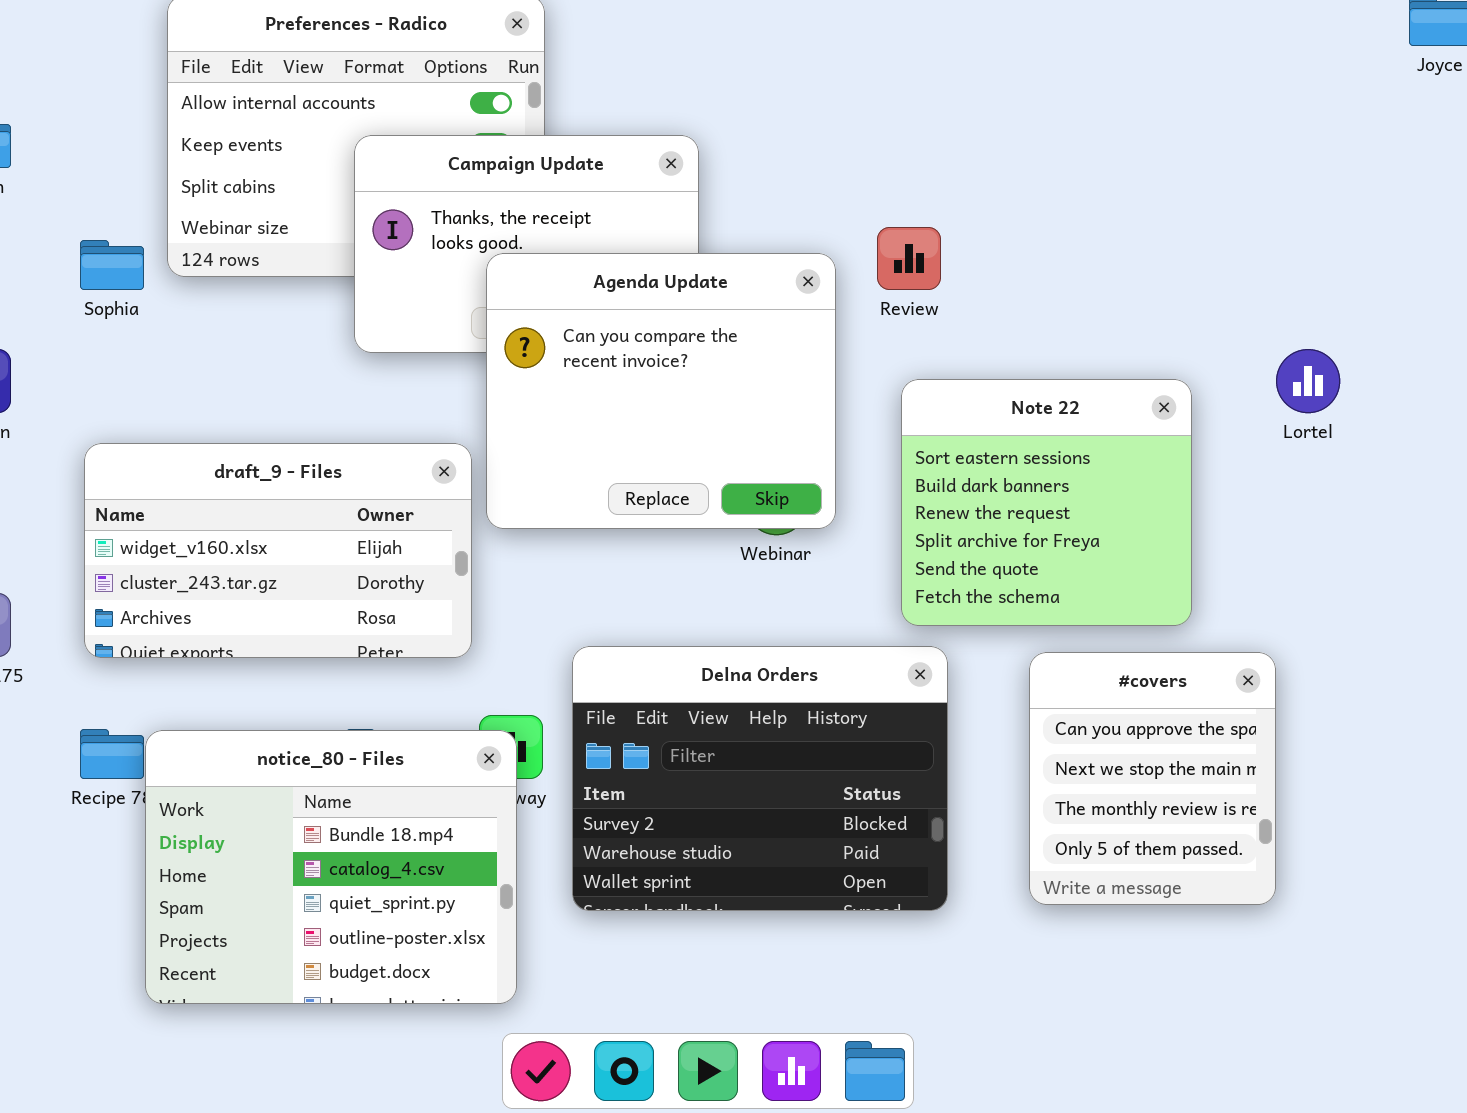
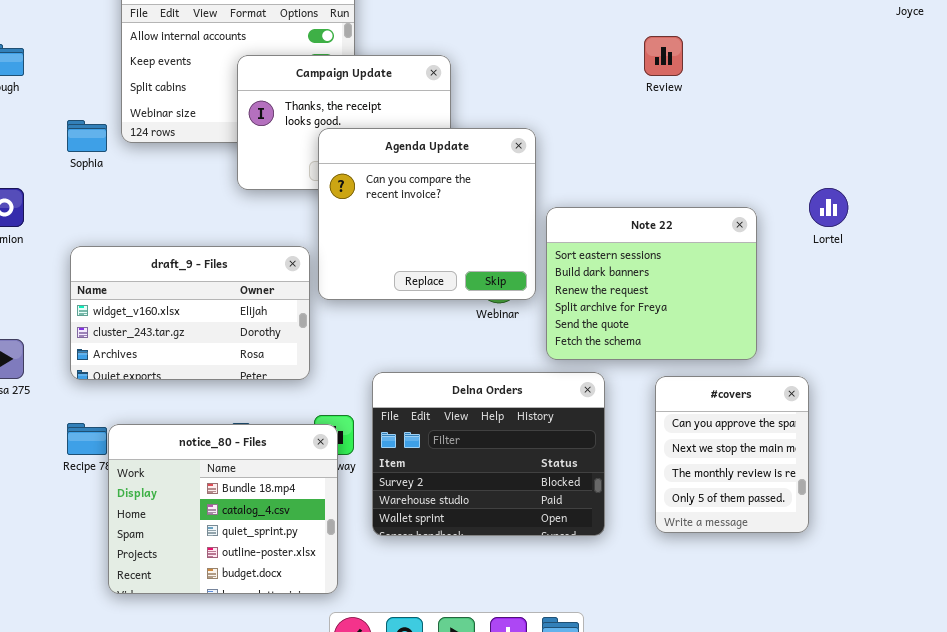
Review: [877,227,941,290] -> [644,36,683,76], moved
Note 22: [901,379,1192,626] -> [546,207,757,360], resized

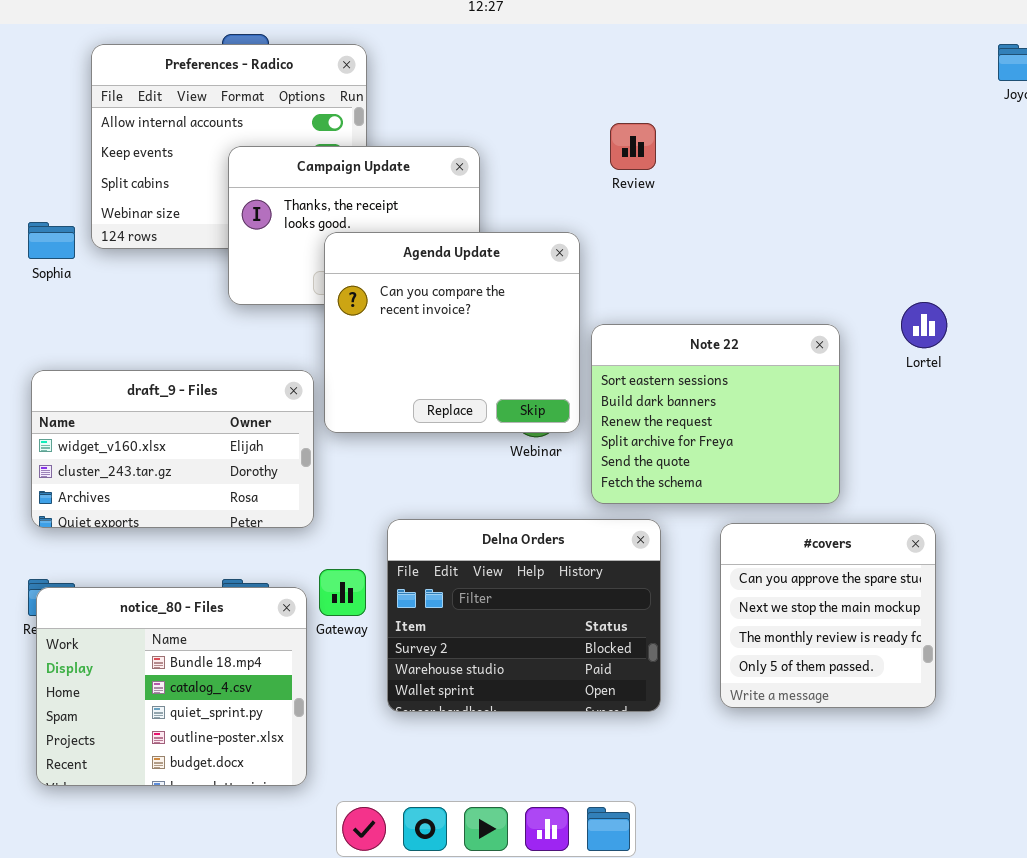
Review: [644,36,683,76] -> [610,123,656,170], moved
#covers: [655,376,809,533] -> [720,523,936,708], resized
notice_80 - Files: [108,424,338,594] -> [36,587,307,786], moved

